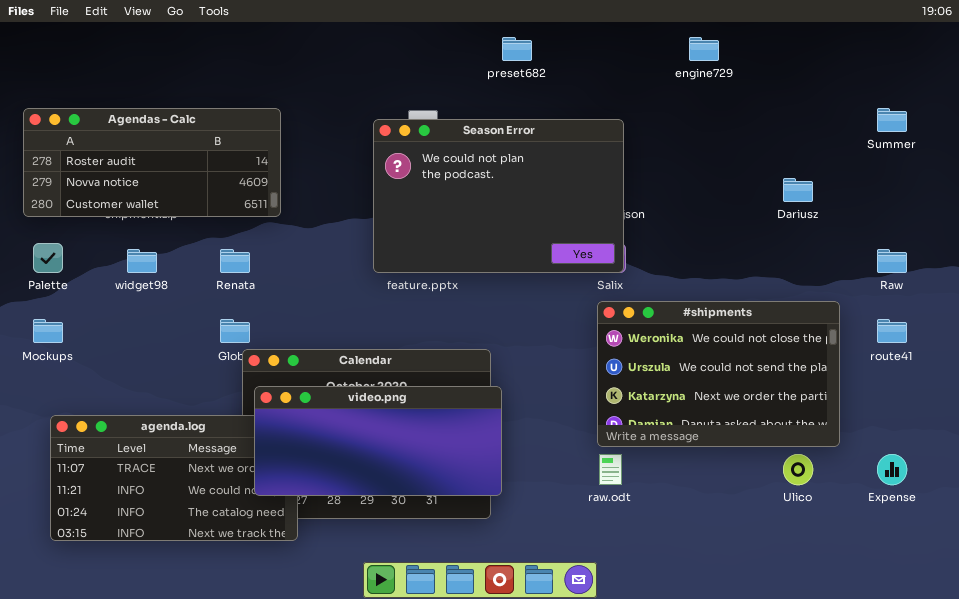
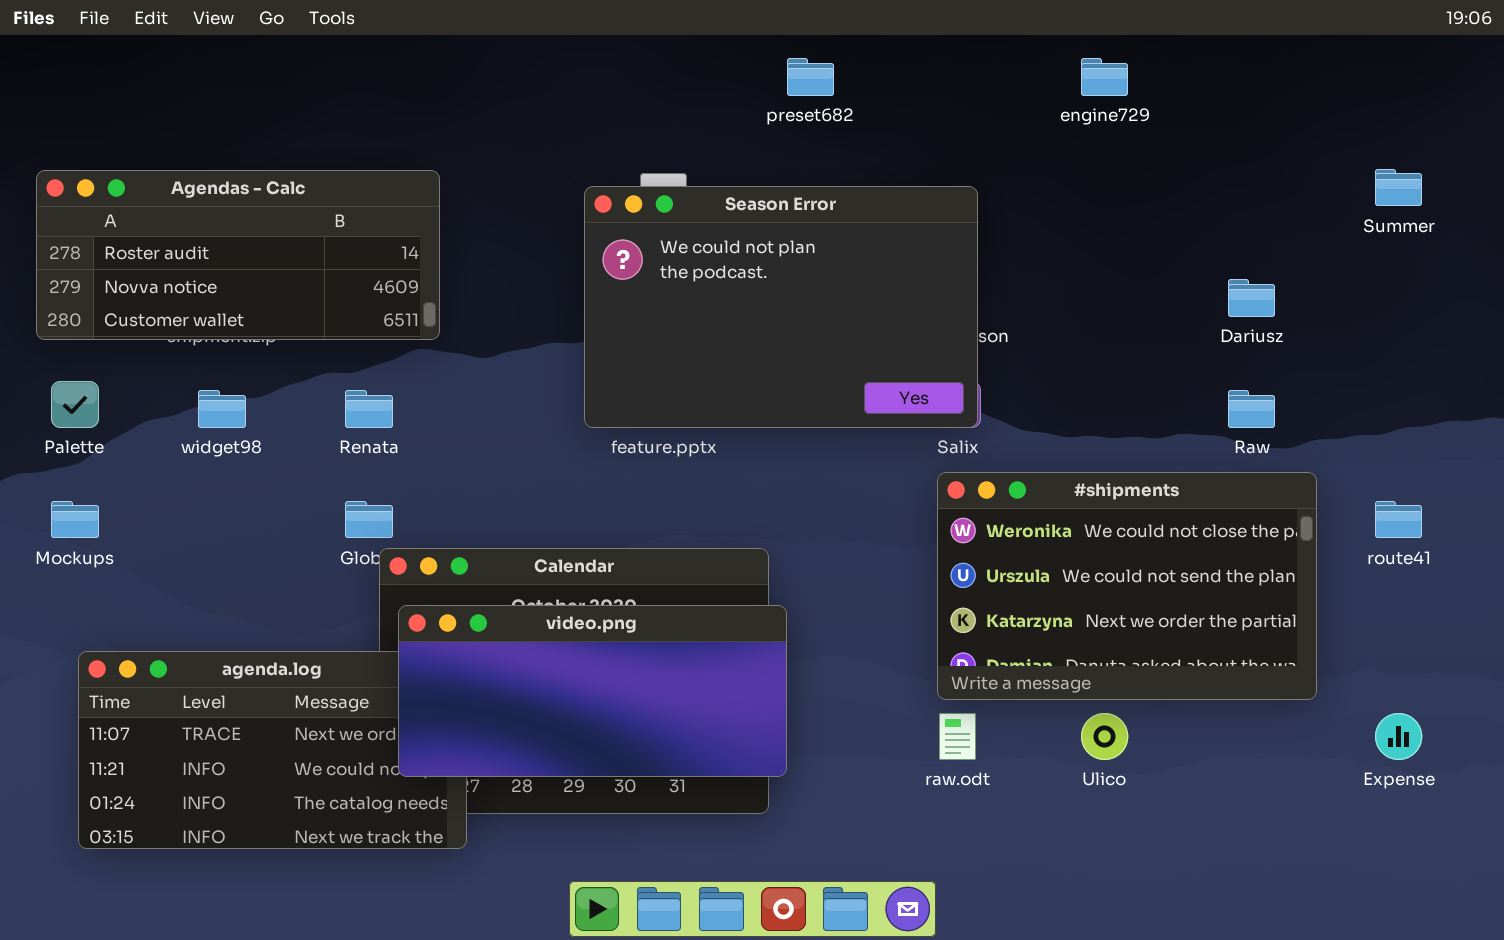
Raw: [877,249,907,273] -> [1228,390,1275,428], moved
Ulico: [783,454,813,485] -> [1081,713,1128,760], moved

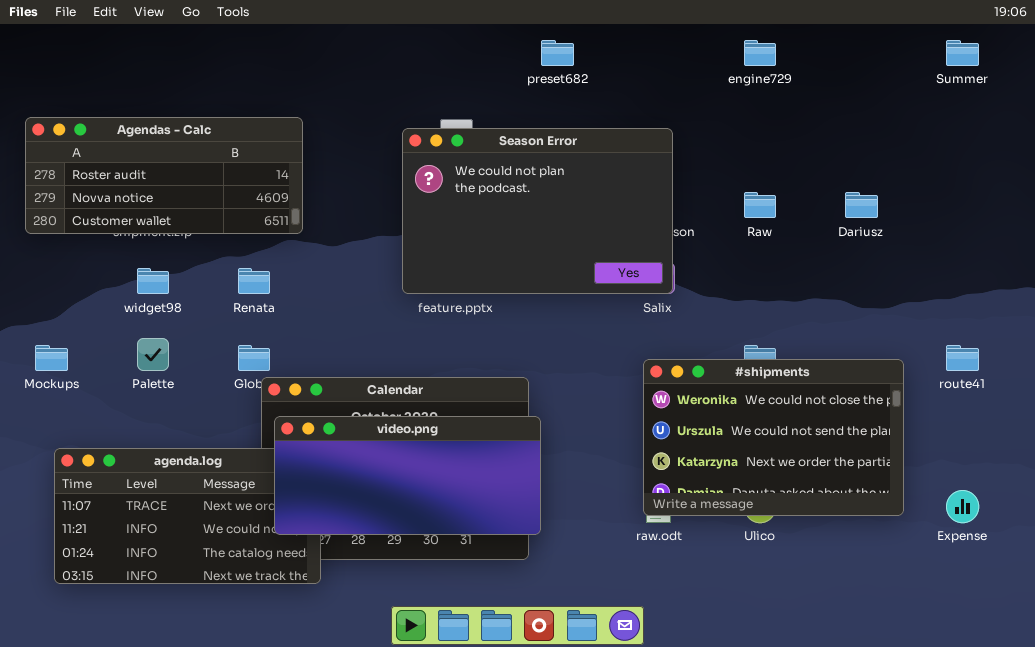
Summer: [1375,169,1422,206] -> [946,40,979,66], moved
Palette: [51,381,99,428] -> [137,338,169,371], moved
Raw: [1228,390,1275,428] -> [744,192,776,218], moved
#shipments: [937,472,1317,700] -> [643,359,904,516], moved

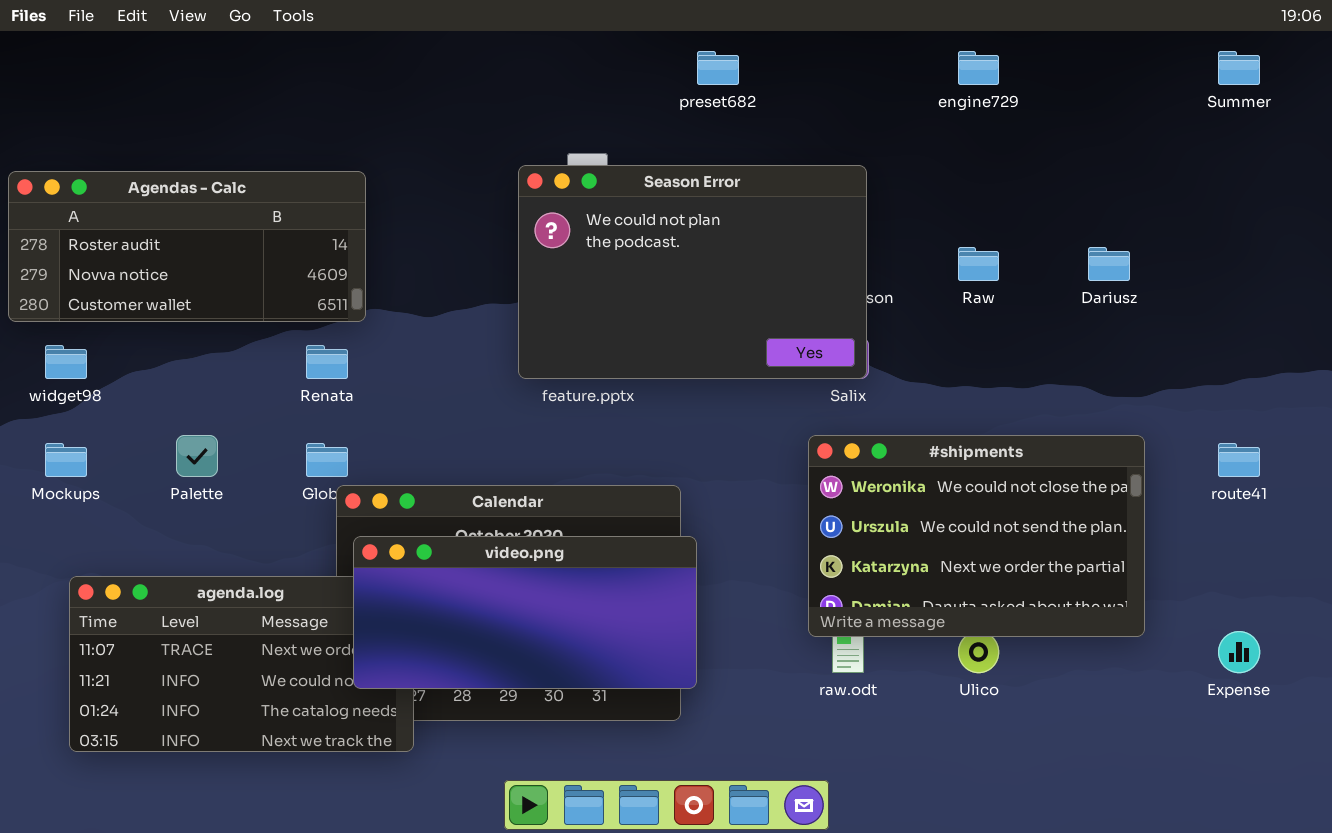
Agendas - Calc: [25,117,303,234] -> [8,171,366,322], moved
widget98: [137,268,169,294] -> [45,345,87,379], moved
#shipments: [643,359,904,516] -> [808,435,1145,637], moved

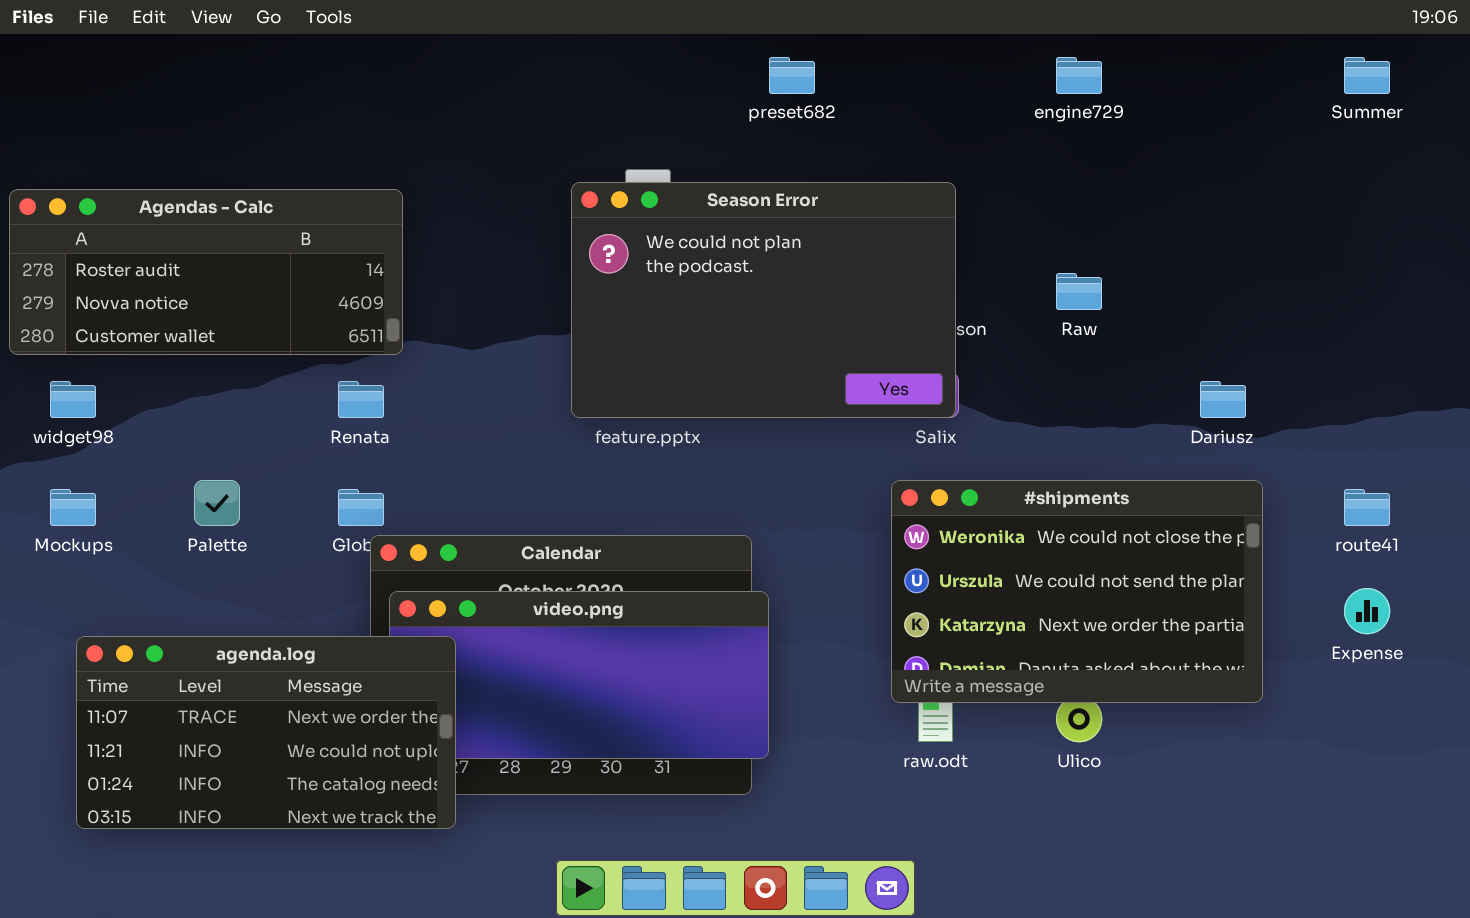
Dariusz: [1088,247,1130,281] -> [1200,381,1246,418], moved
agenda.log: [69,576,414,752] -> [76,636,456,829], raised
Expense: [1218,631,1260,673] -> [1344,588,1390,634], moved

